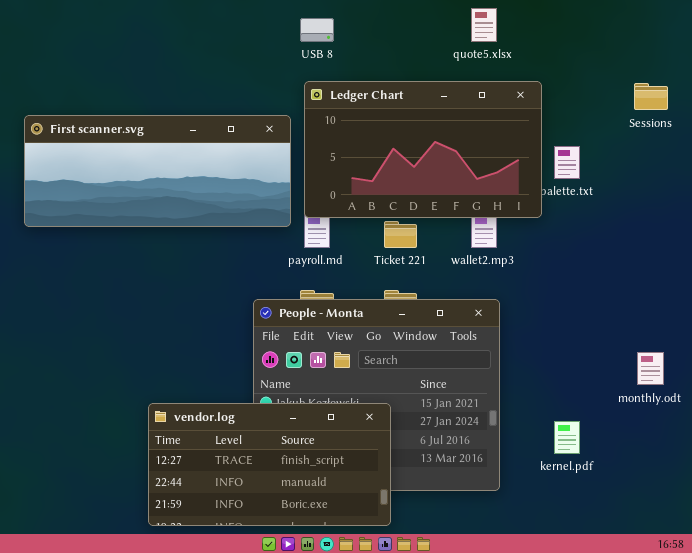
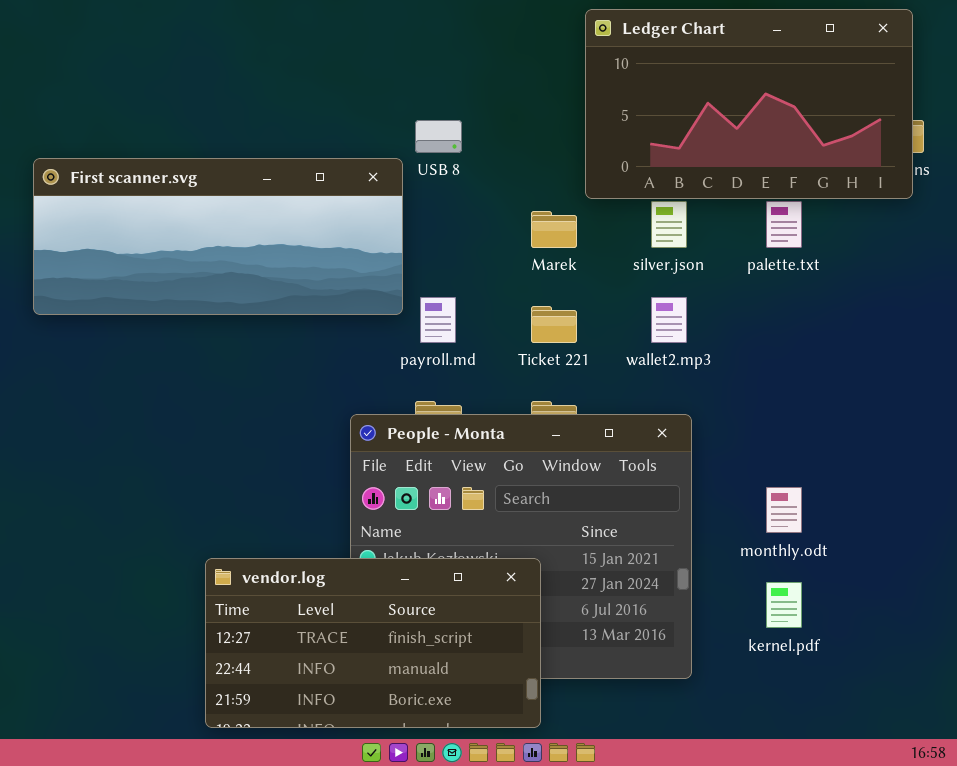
USB 8: [300,18,334,42] -> [415,120,462,153], moved
Ledger Chart: [304,81,542,218] -> [585,9,913,199], moved
monthly.odt: [637,352,664,385] -> [766,487,802,533], moved

